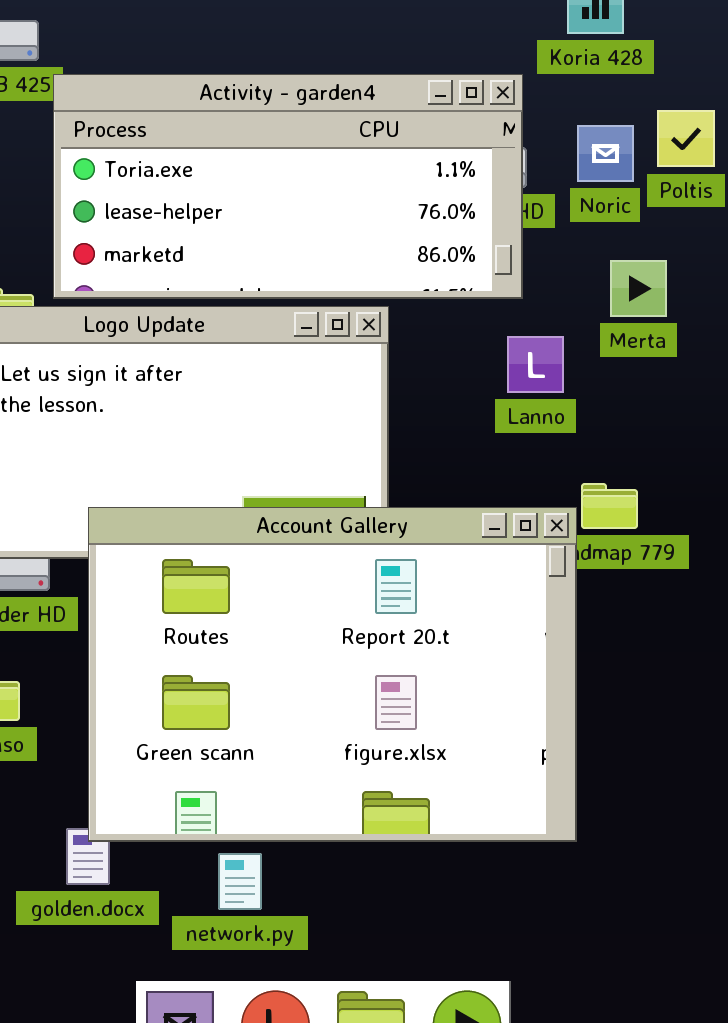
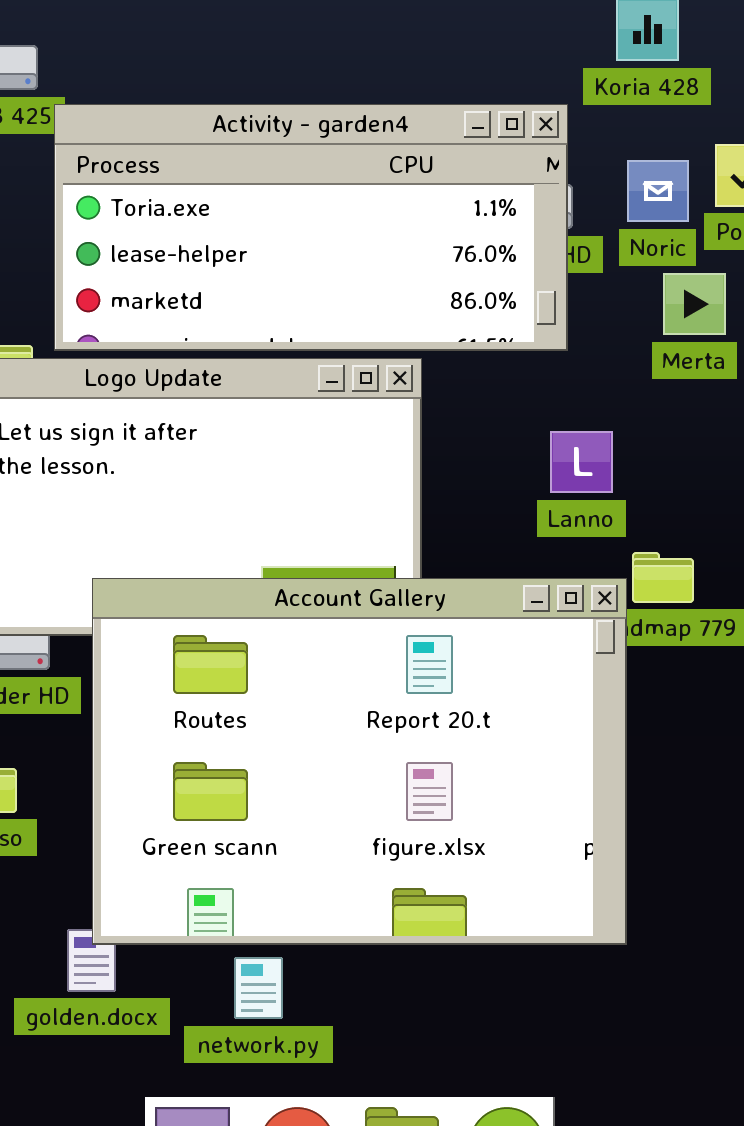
Merta: [610,260,667,317] -> [663,273,726,335], moved
Lanno: [507,336,564,393] -> [550,431,613,493], moved

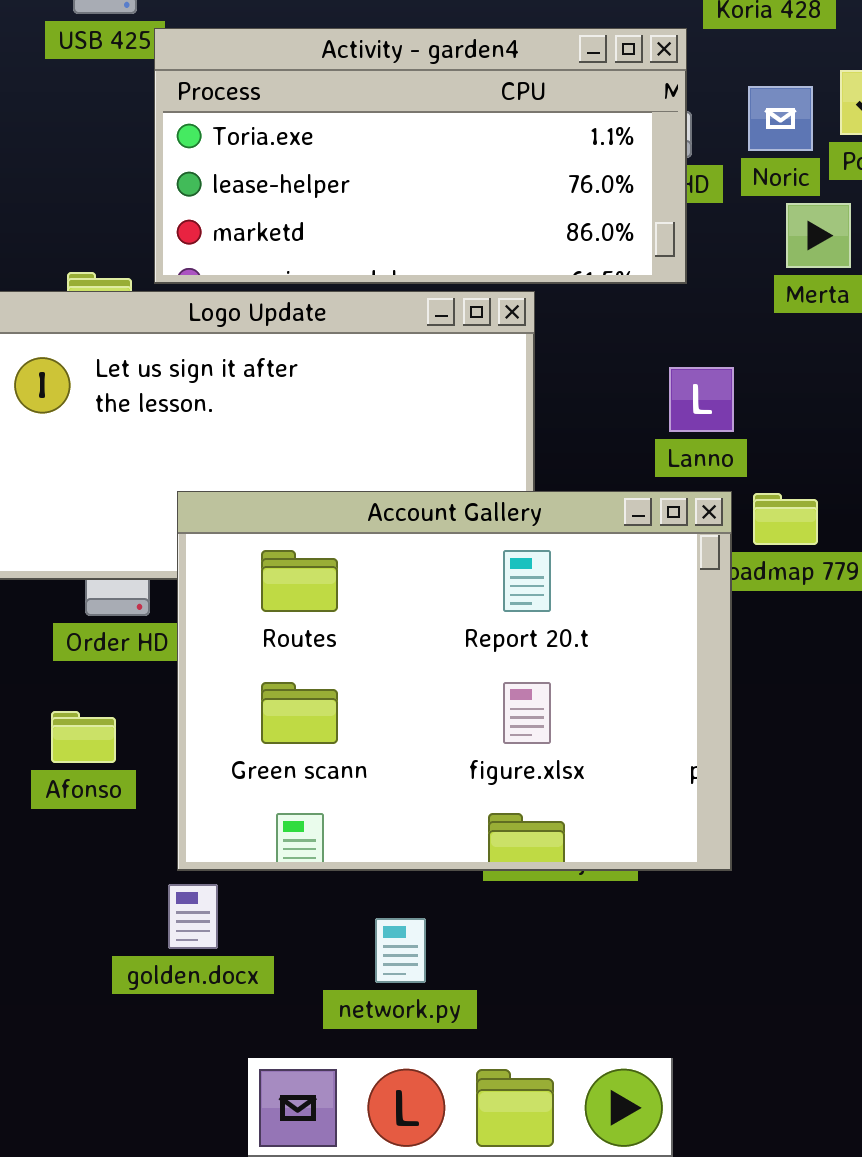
Account Gallery: [92,578,627,945] -> [177,491,732,871], moved
network.py: [234,957,283,1019] -> [375,918,426,983], moved

